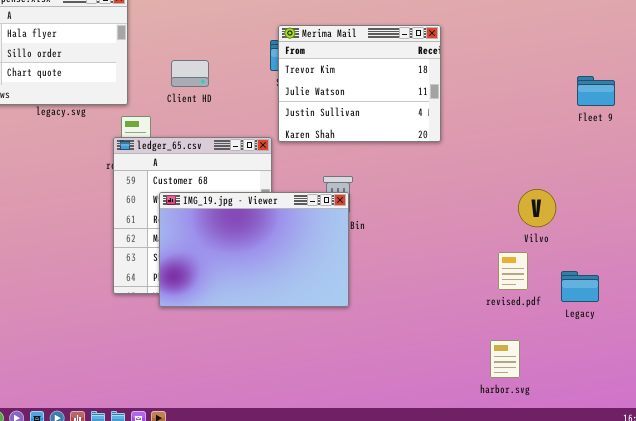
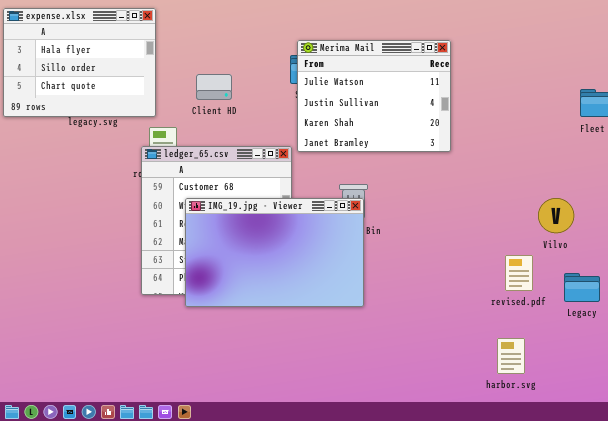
Merima Mail: [278,25,441,142] -> [297,40,451,152], scrolled down 1 row
Vilvo: [518,189,556,227] -> [538,198,574,233], moved

